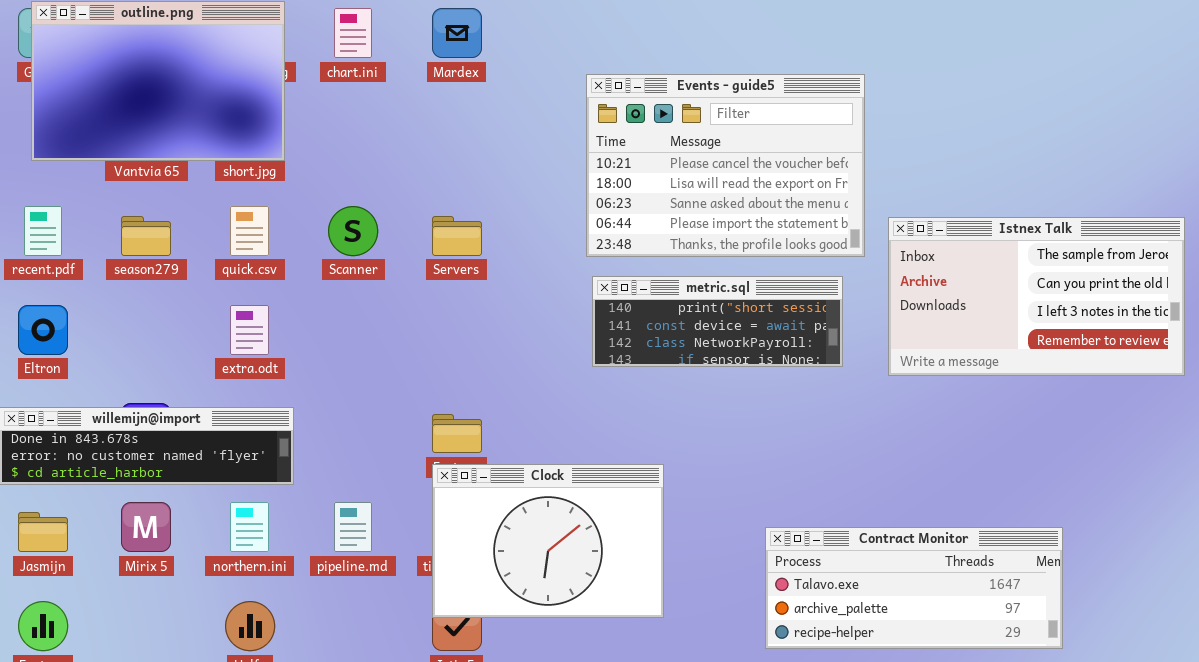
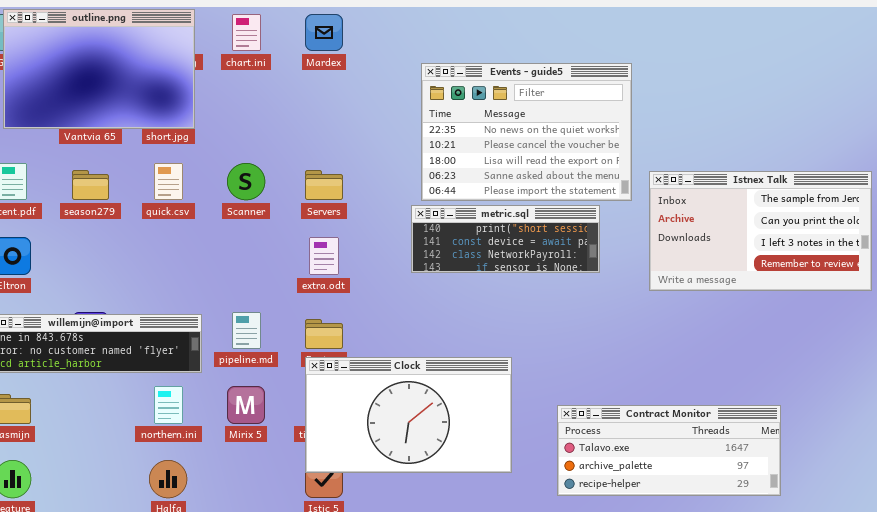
Events - guide5: [586,74,865,257] -> [421,63,632,201], scrolled up 1 row
metric.sql: [592,276,843,367] -> [411,205,600,273], moved
extra.odt: [230,305,269,355] -> [309,237,339,275], moved
Clock: [432,464,664,618] -> [305,357,512,473], resized
Mirix 5: [121,502,171,552] -> [227,386,265,424], moved
pipeline.md: [334,502,372,552] -> [232,312,261,349], moved

